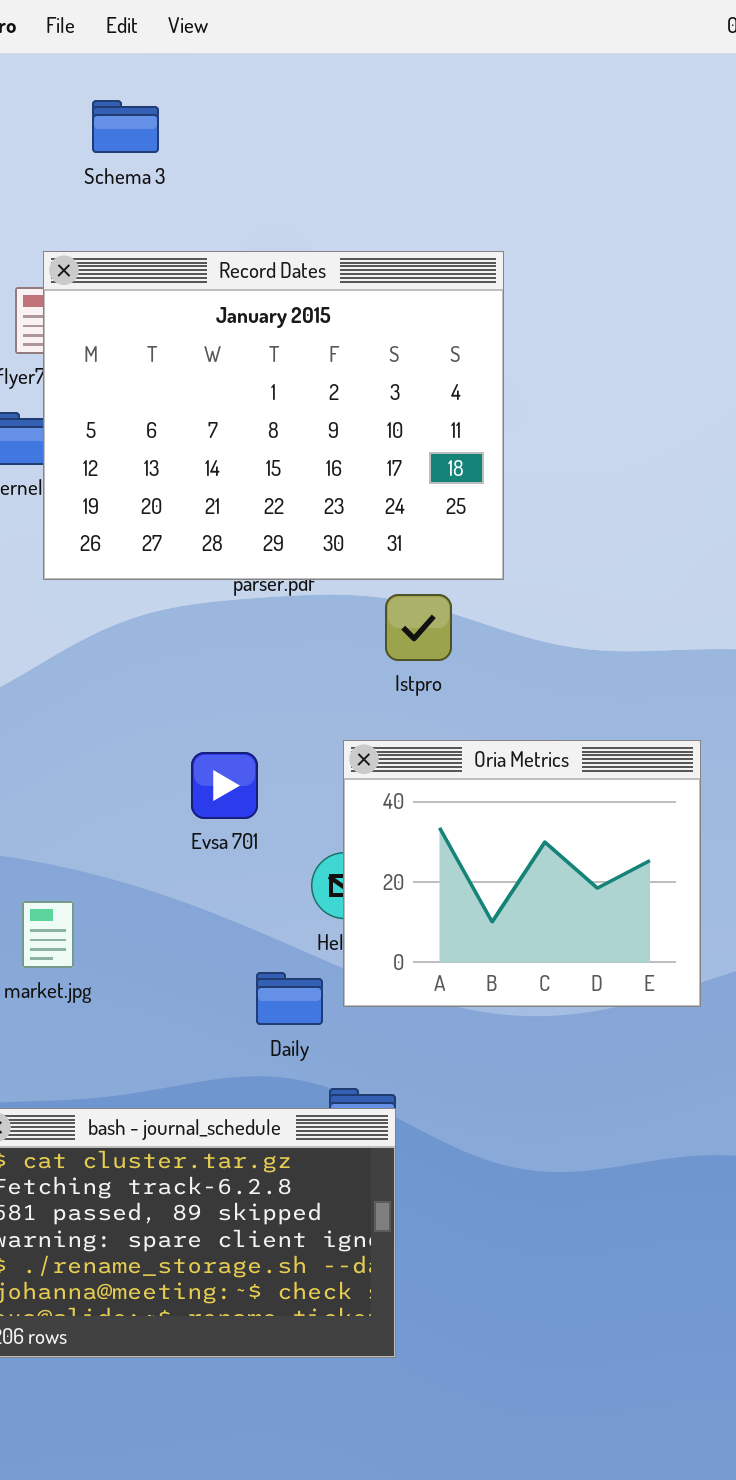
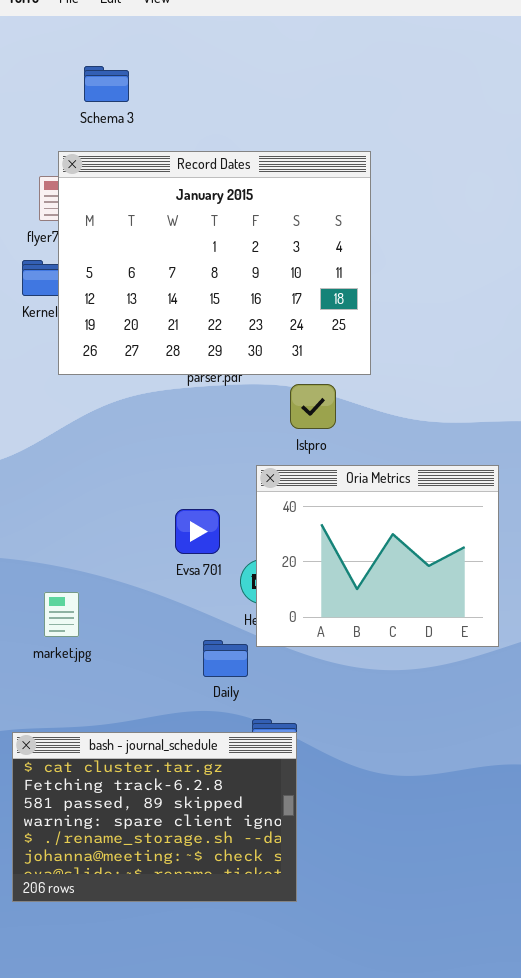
Schema 3: [92,100,159,153] -> [84,66,129,102], moved
Oria Metrics: [343,740,701,1007] -> [256,465,499,647], moved
Evsa 701: [191,752,258,819] -> [175,509,220,554], moved

